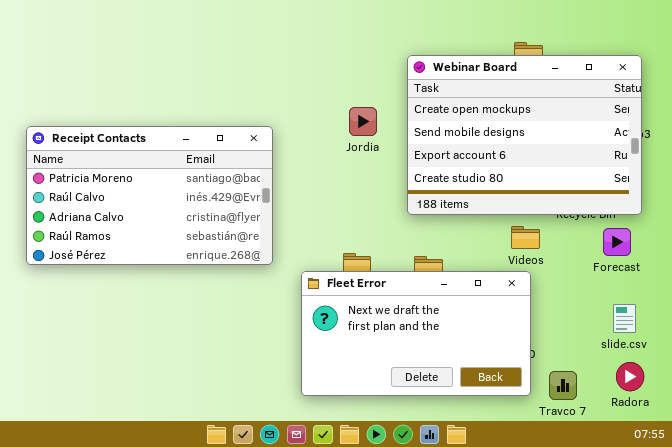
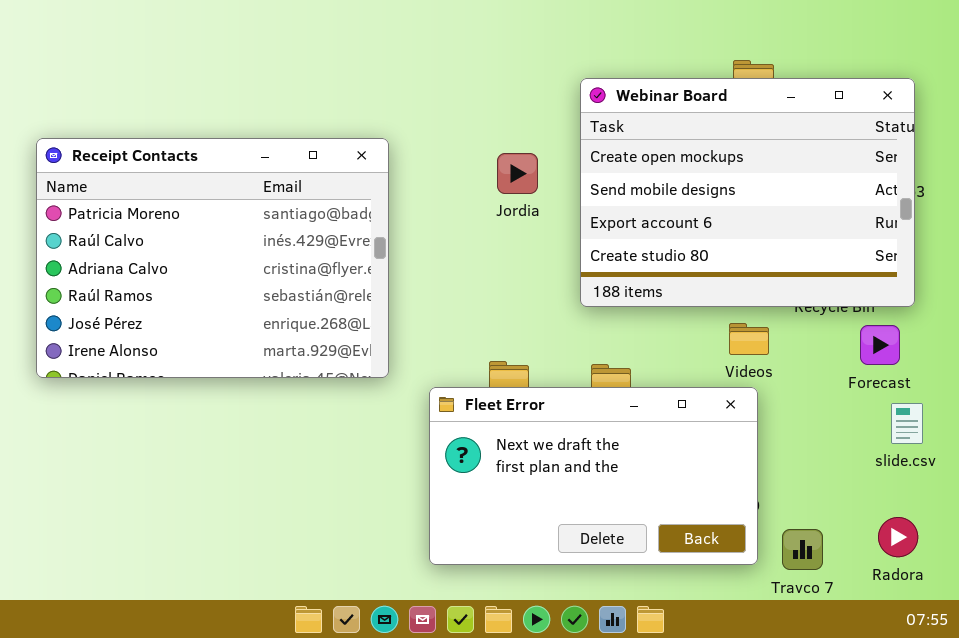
Receipt Contacts: [26,126,273,265] -> [36,138,389,378], resized
slide.csv: [613,304,636,333] -> [891,403,923,444], moved

